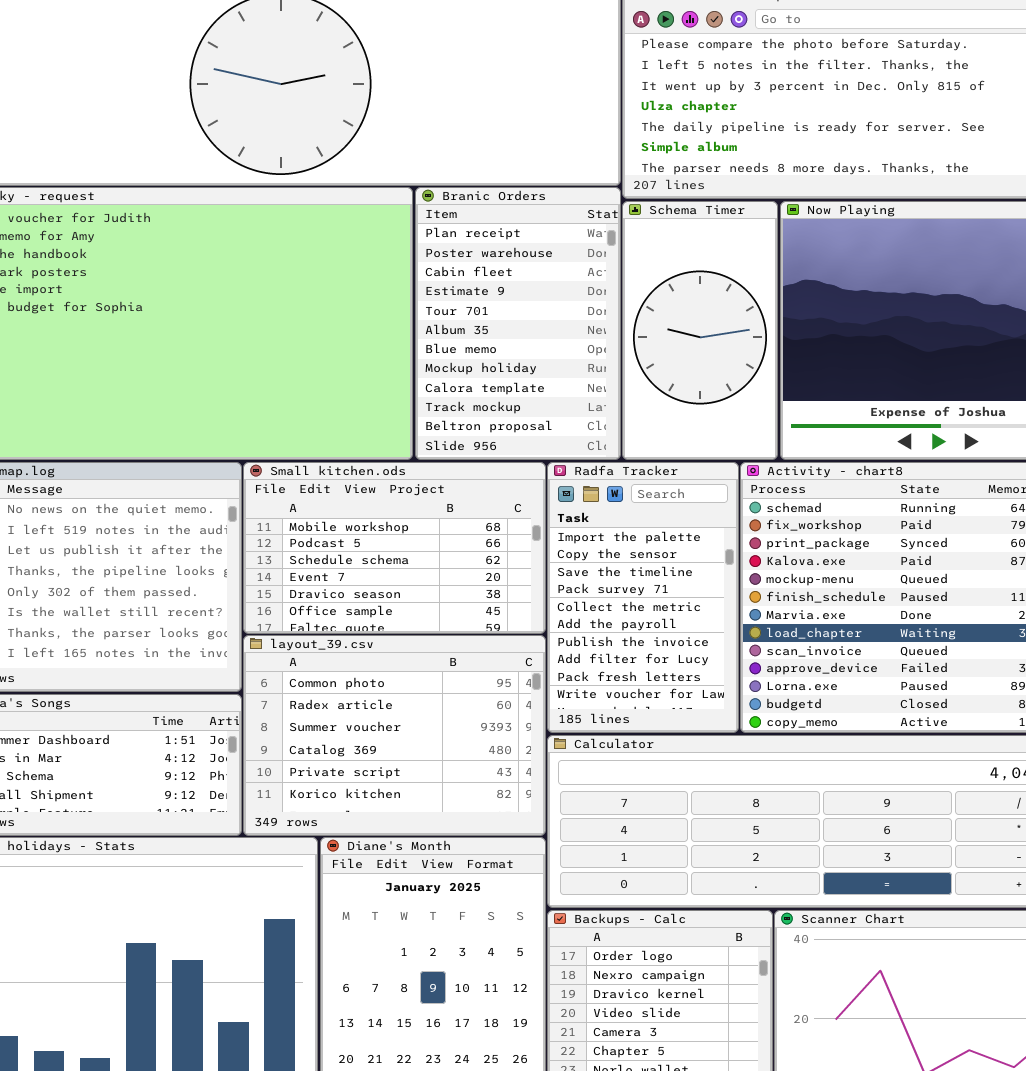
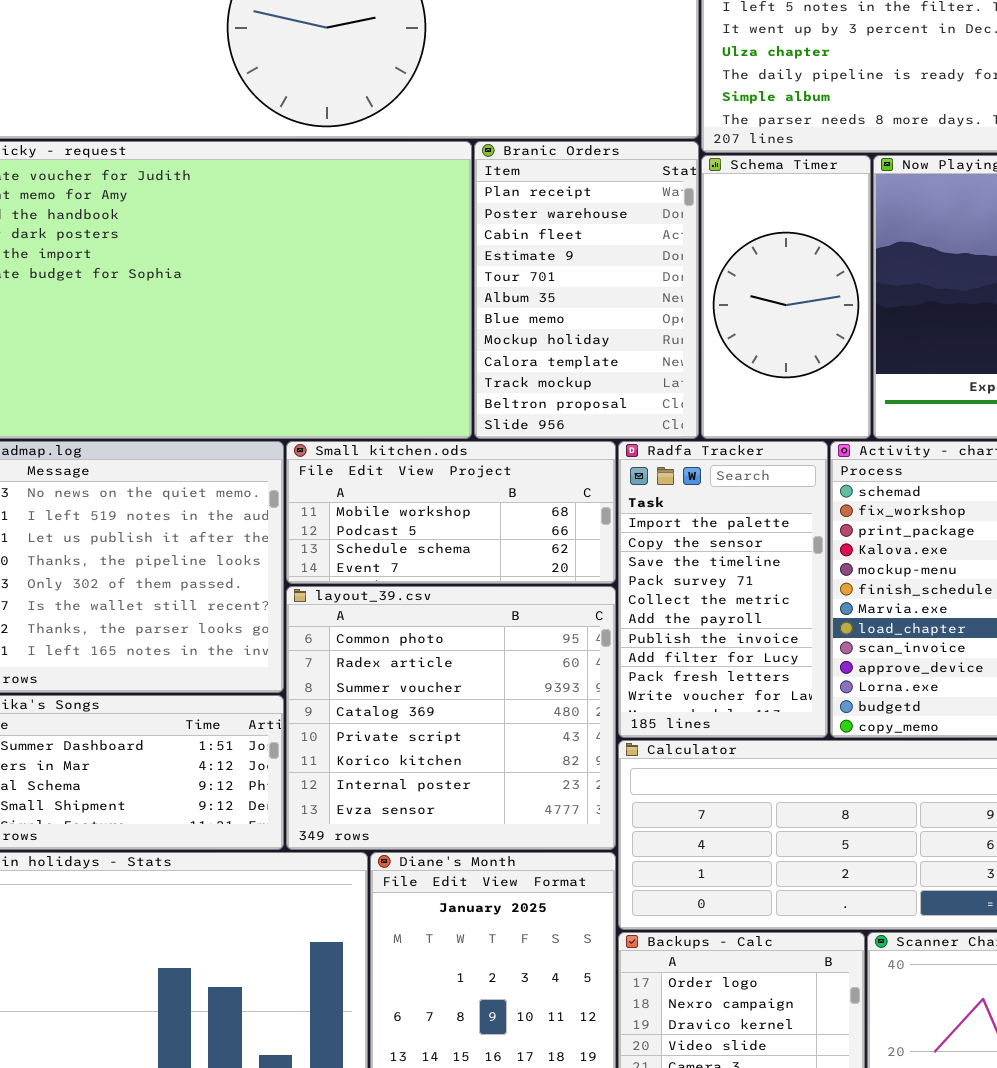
Small kitchen.ods: [243,462,546,634] -> [286,441,616,584], resized
layout_39.csv: [243,635,546,836] -> [286,586,616,850], resized

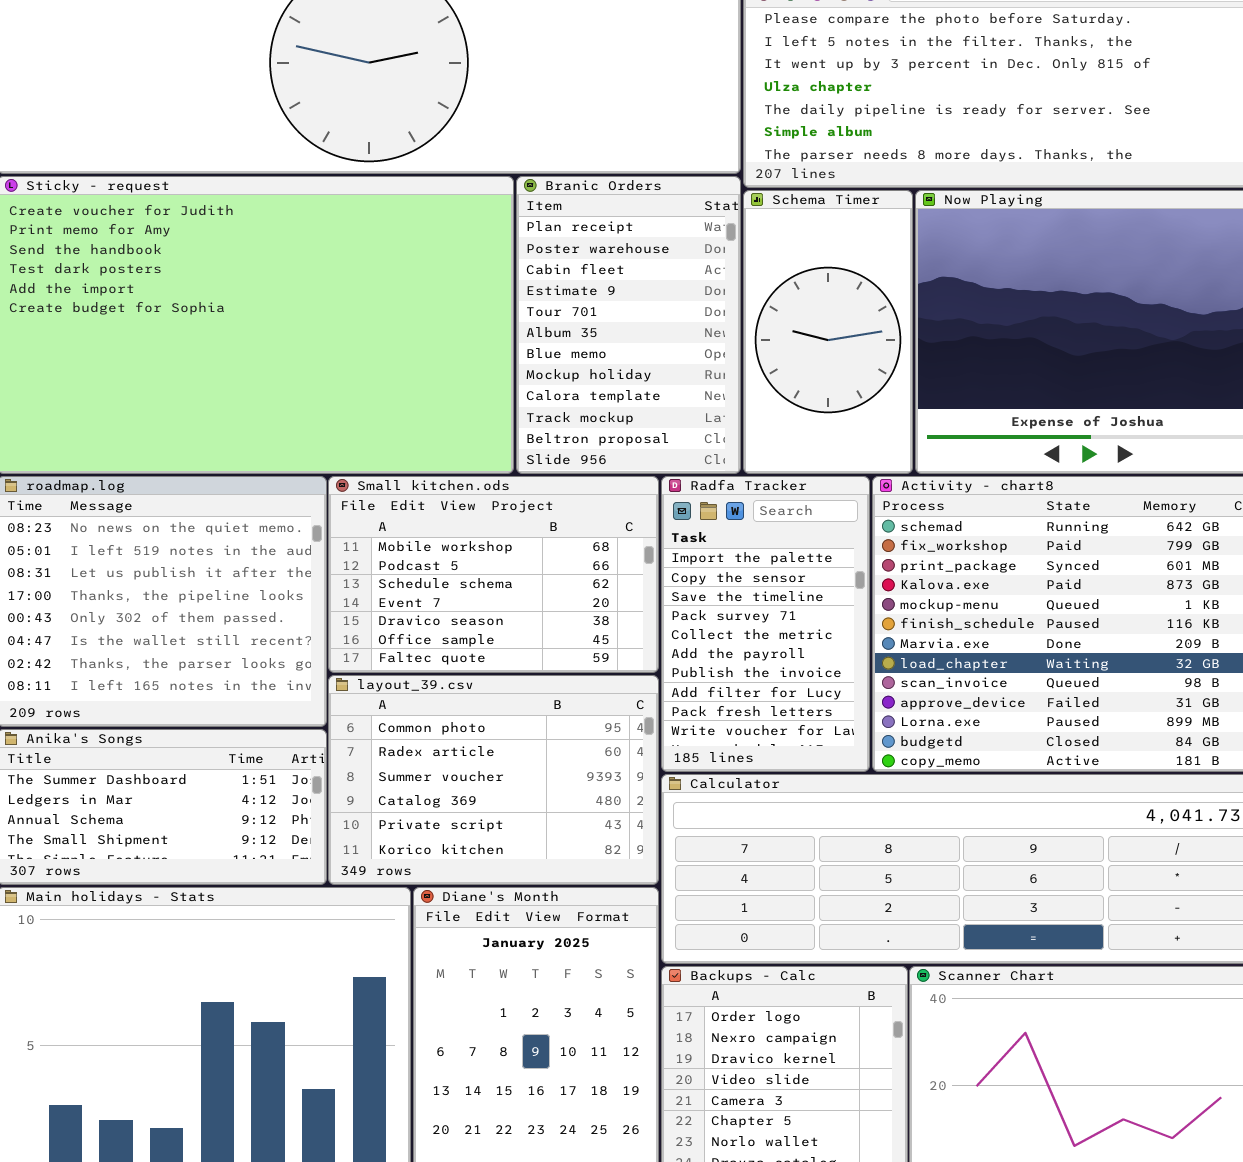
Small kitchen.ods: [286,441,616,584] -> [328,476,659,673], resized
layout_39.csv: [286,586,616,850] -> [328,675,659,885], resized

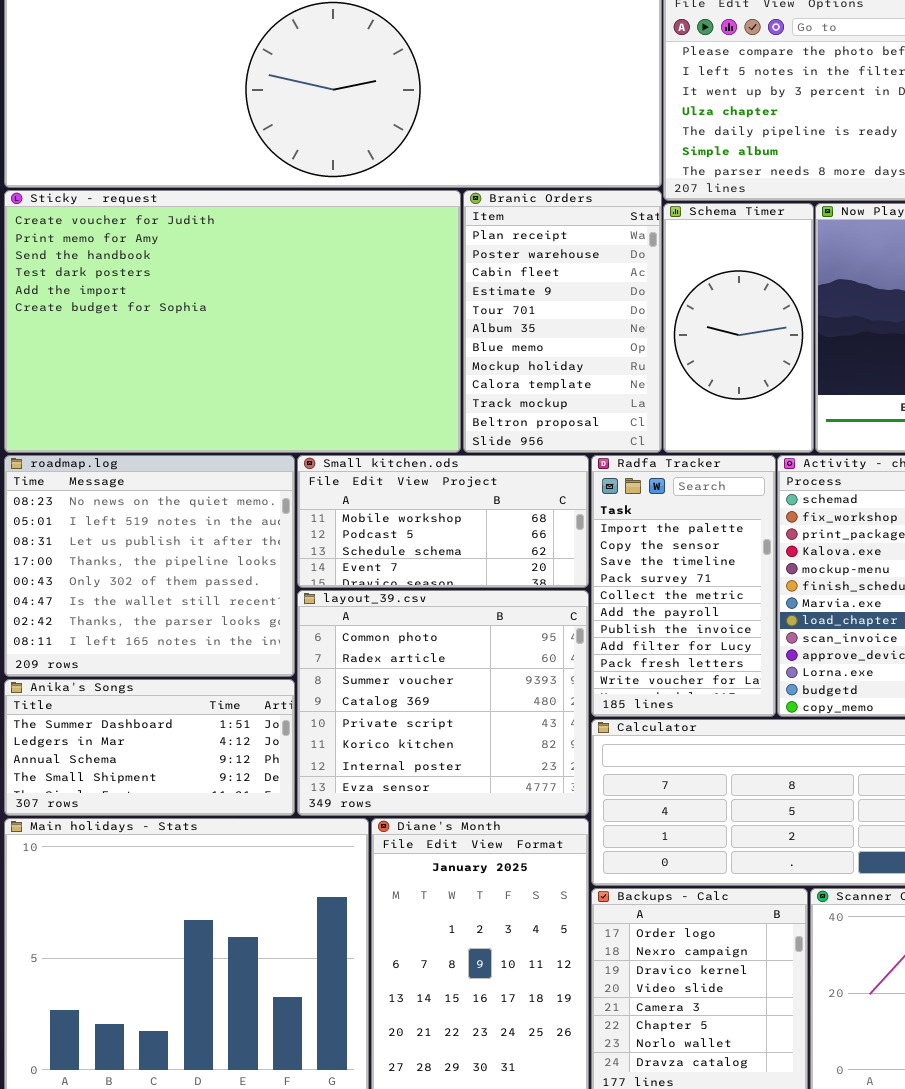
Small kitchen.ods: [328,476,659,673] -> [297,455,589,588], resized
layout_39.csv: [328,675,659,885] -> [297,590,589,816], resized

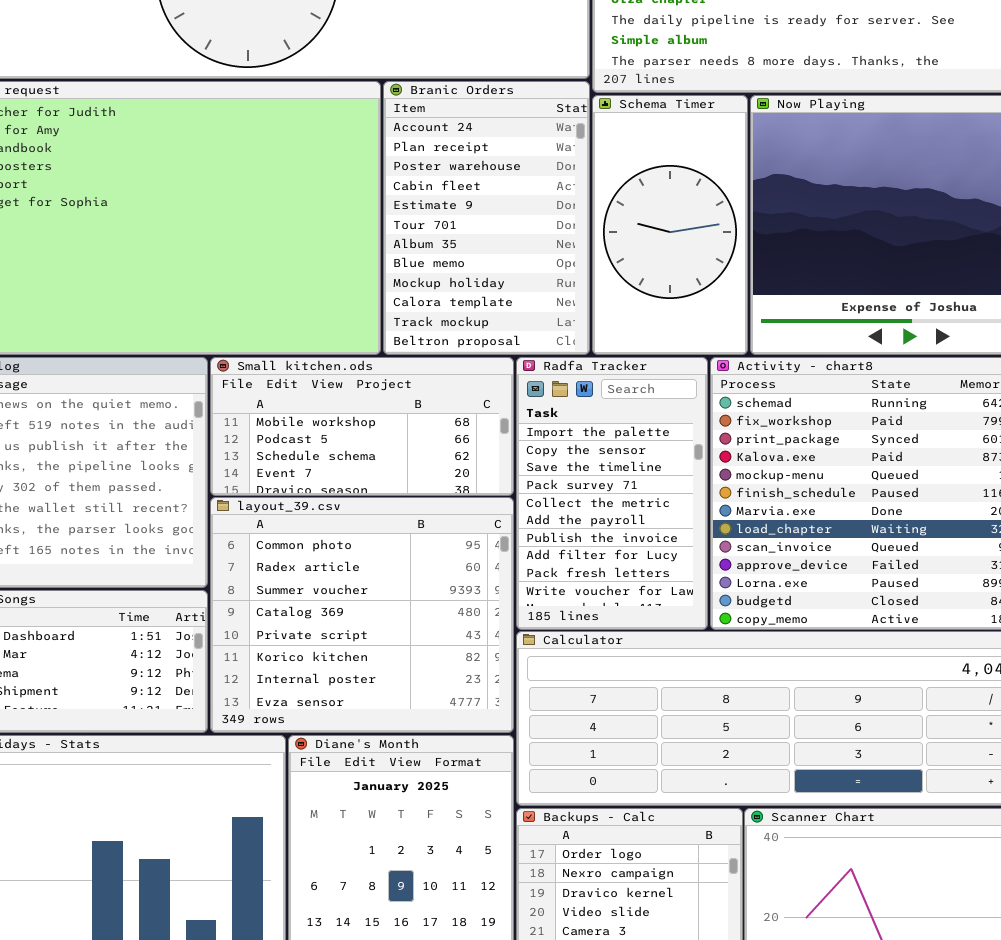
Branic Orders: [463,190,662,453] -> [383,81,590,355], scrolled up 1 row

